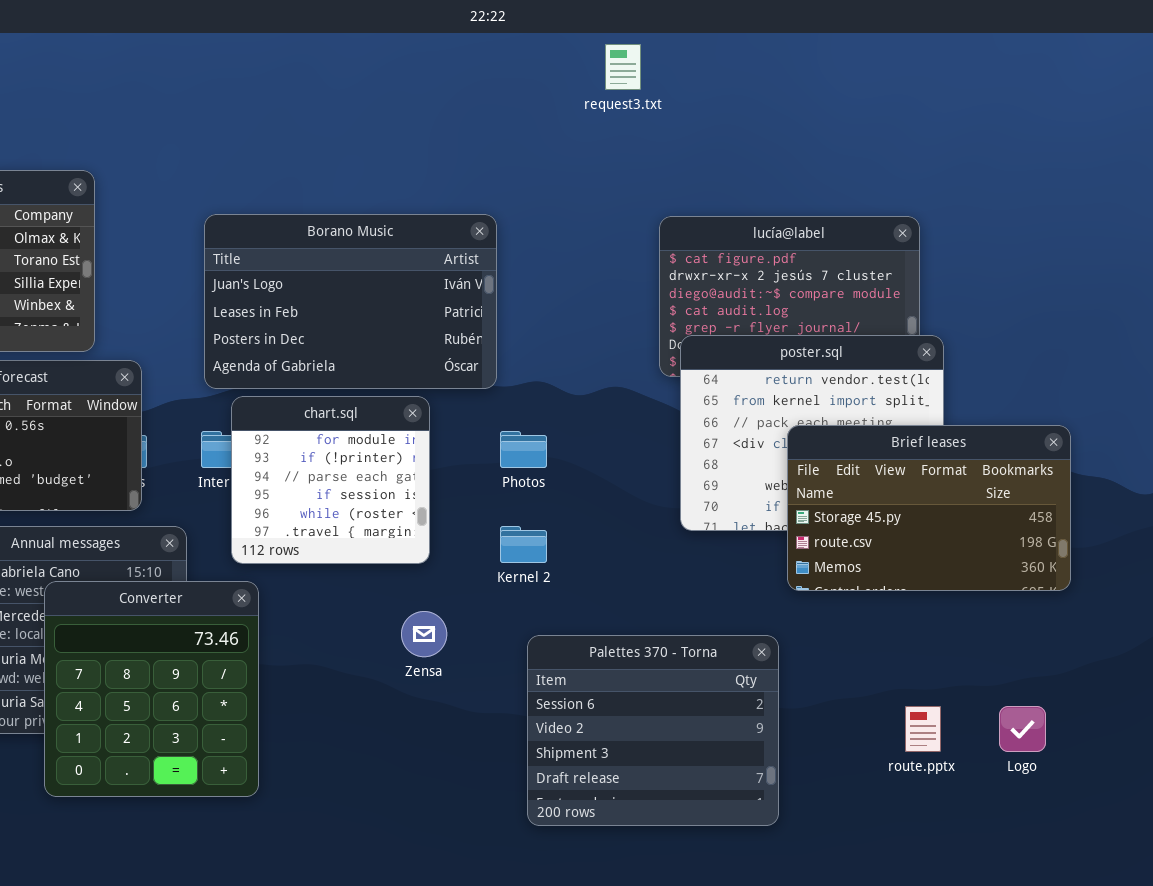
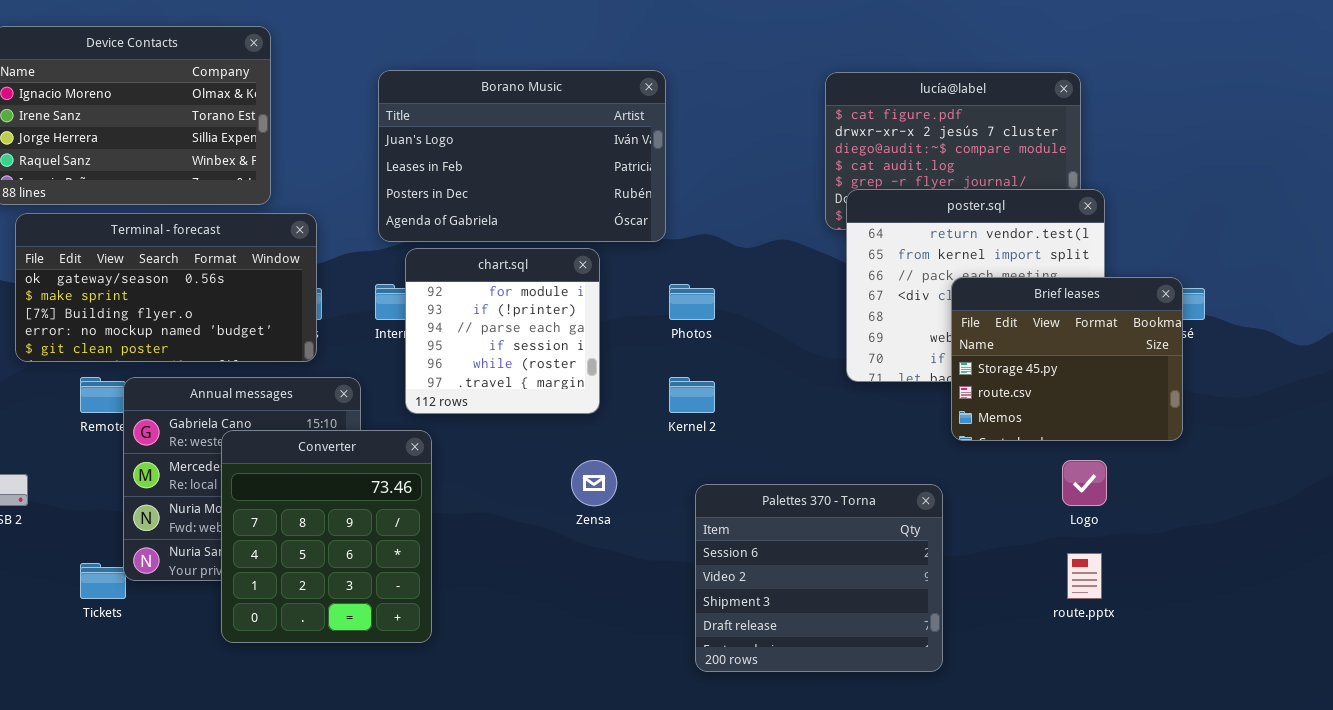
Brief leases: [787,425,1071,591] -> [951,277,1183,441], resized
Logo: [999,706,1046,752] -> [1062,460,1107,506], moved

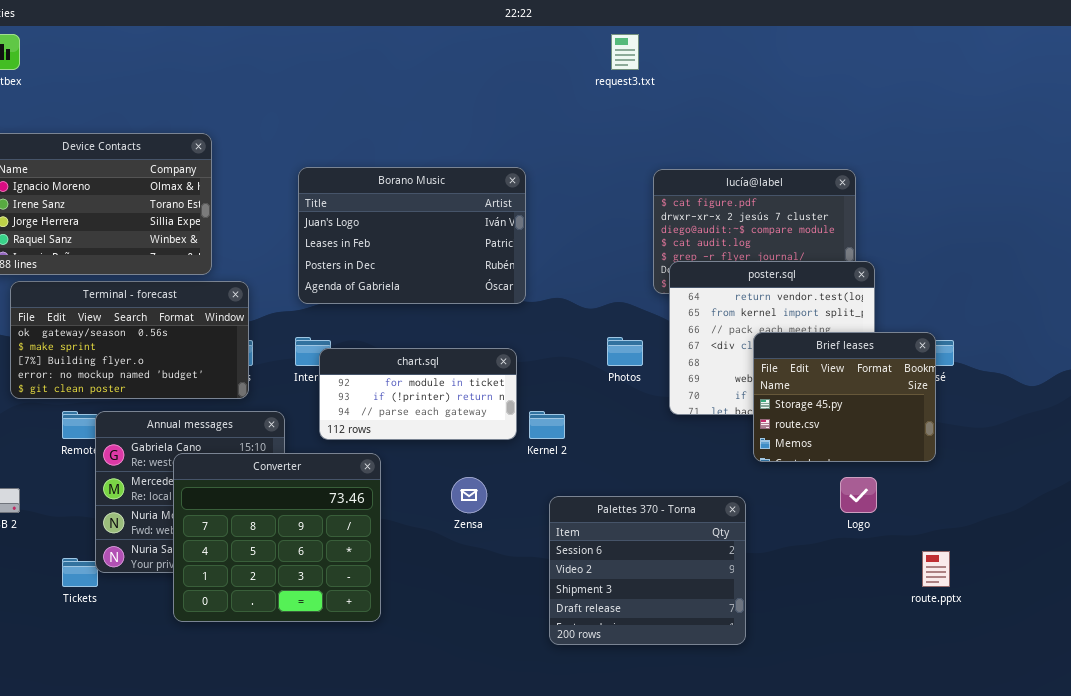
chart.sql: [405,248,600,414] -> [319,348,517,440], resized
Photos: [669,284,715,320] -> [607,337,643,366], moved
Converter: [221,430,432,643] -> [173,453,381,622], resized
route.pptx: [1067,553,1102,599] -> [922,551,950,587], moved

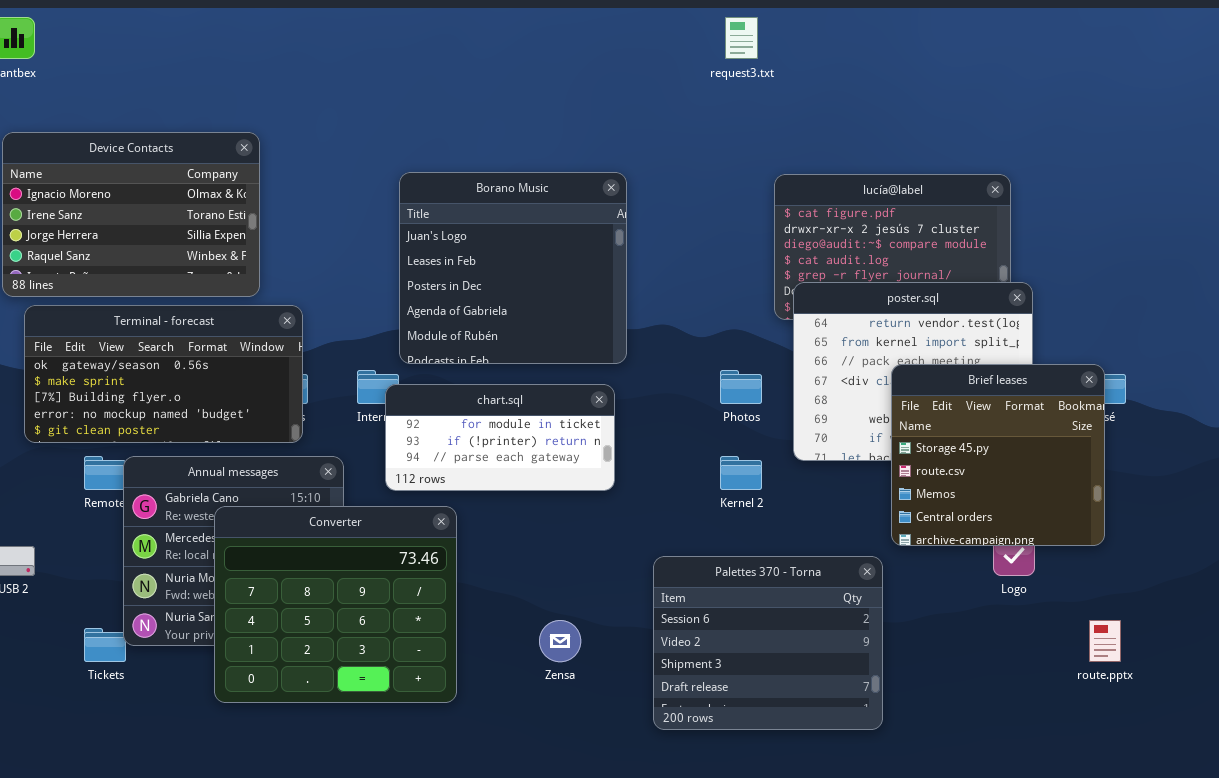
Borano Music: [298,167,526,304] -> [399,172,627,364], resized
Brief leases: [753,332,936,462] -> [891,364,1105,546], resized
Kernel 2: [529,411,565,439] -> [720,456,762,490], moved
Zensa: [451,477,487,513] -> [539,620,581,662], moved

